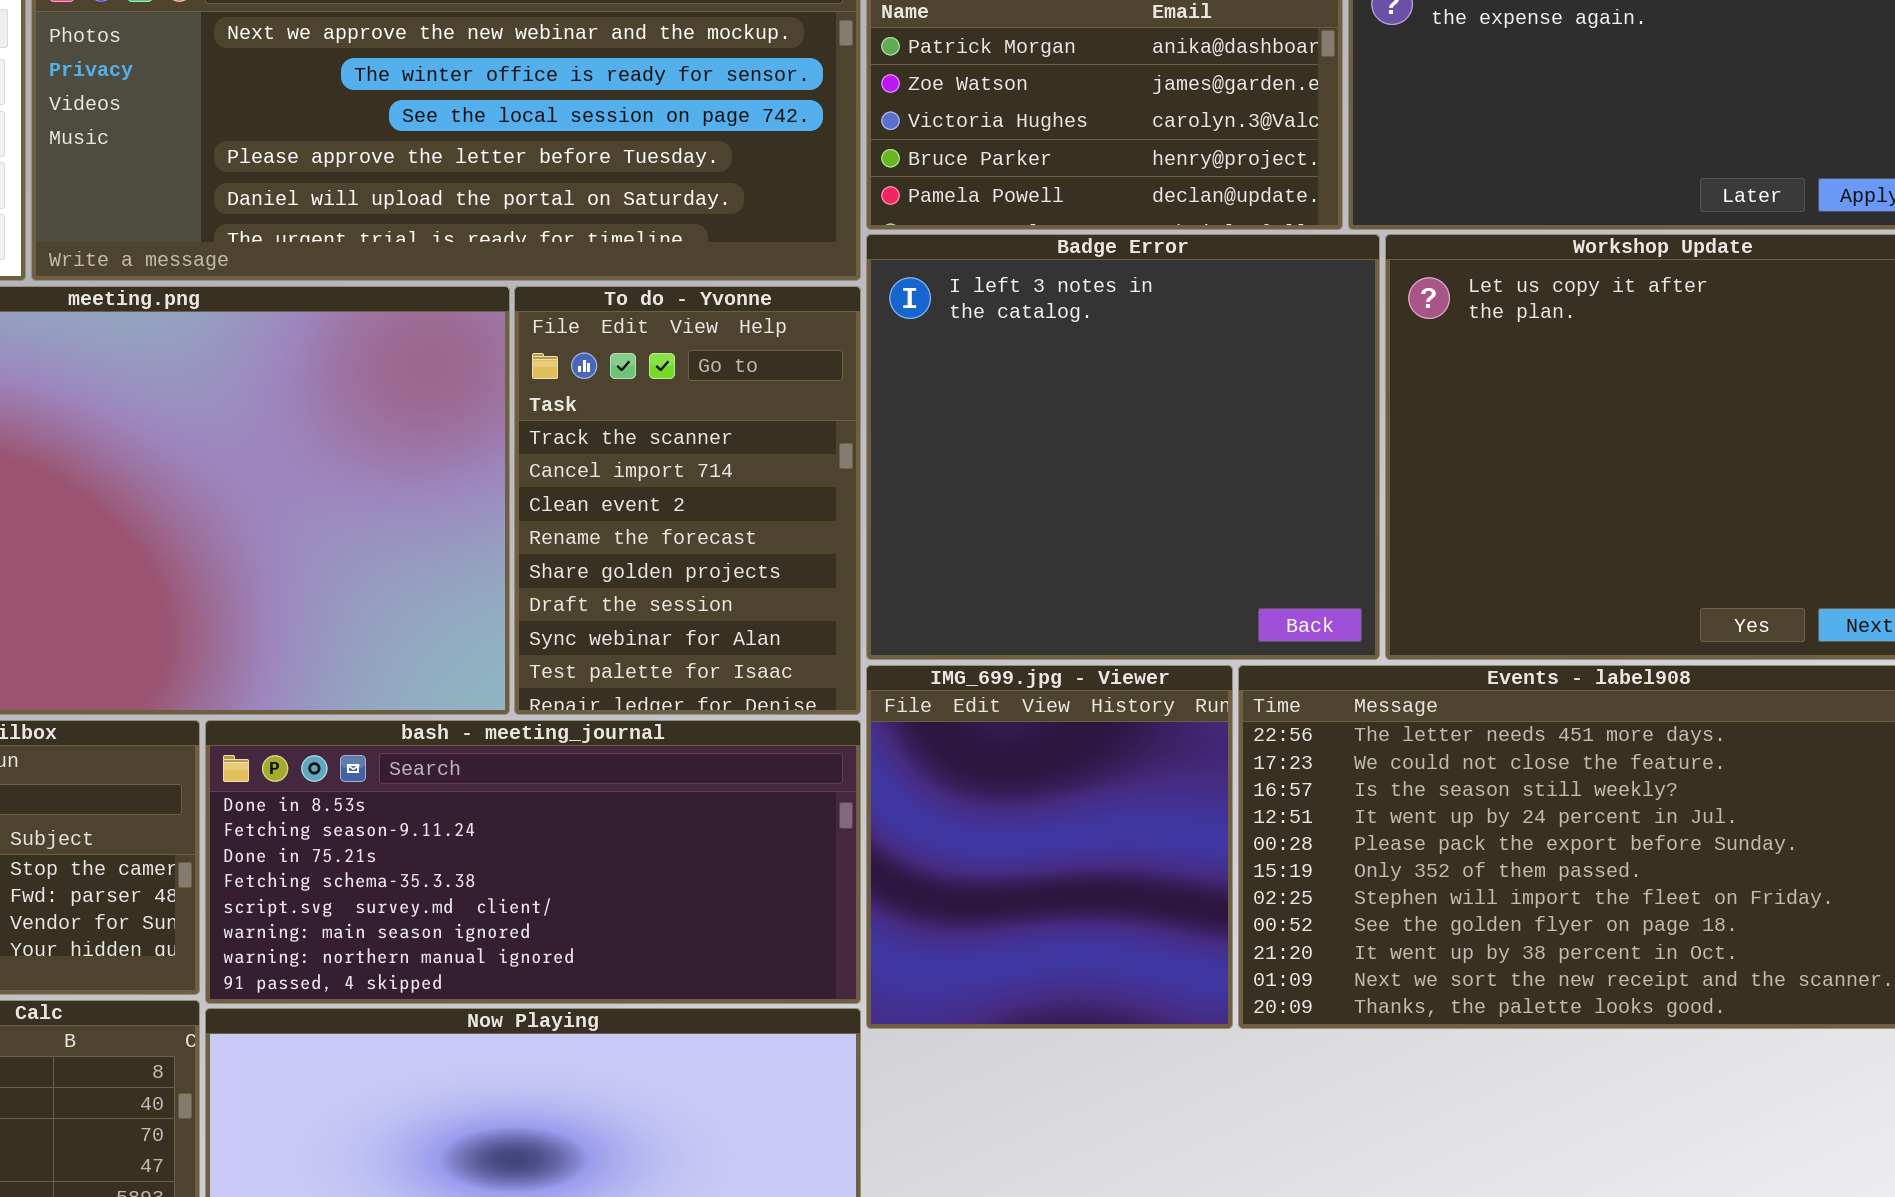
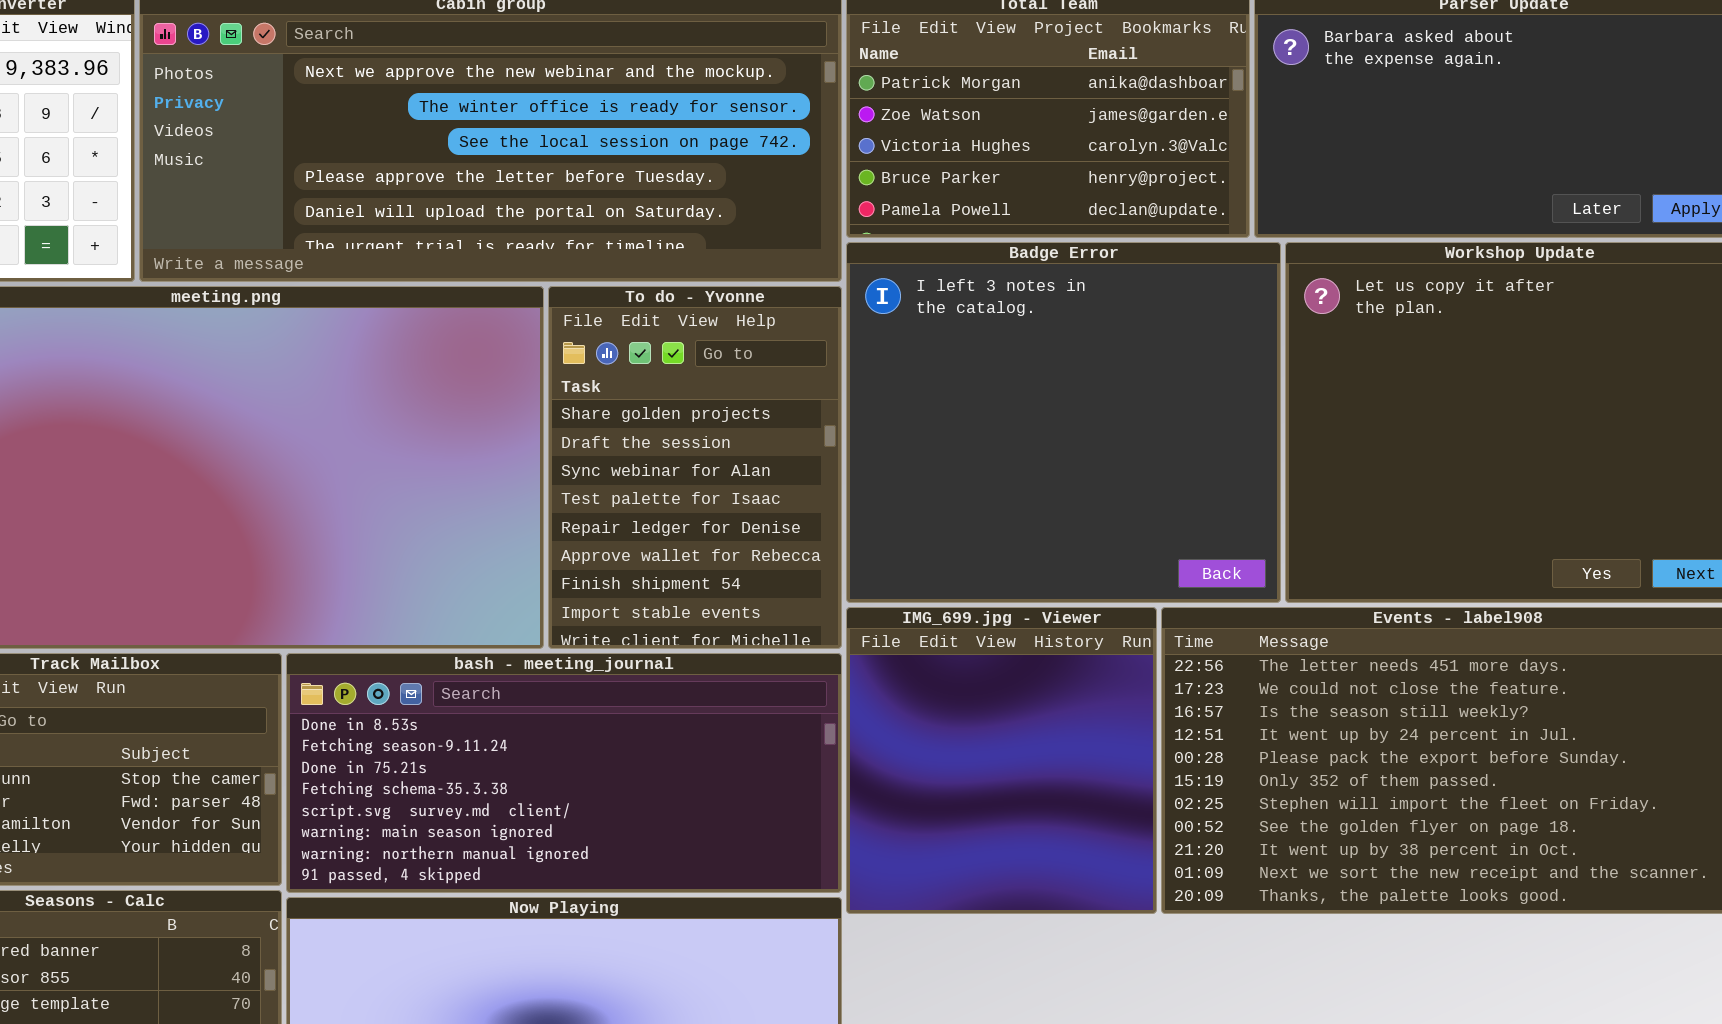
To do - Yvonne: [514,286,861,715] -> [548,286,842,649], scrolled down 4 rows

